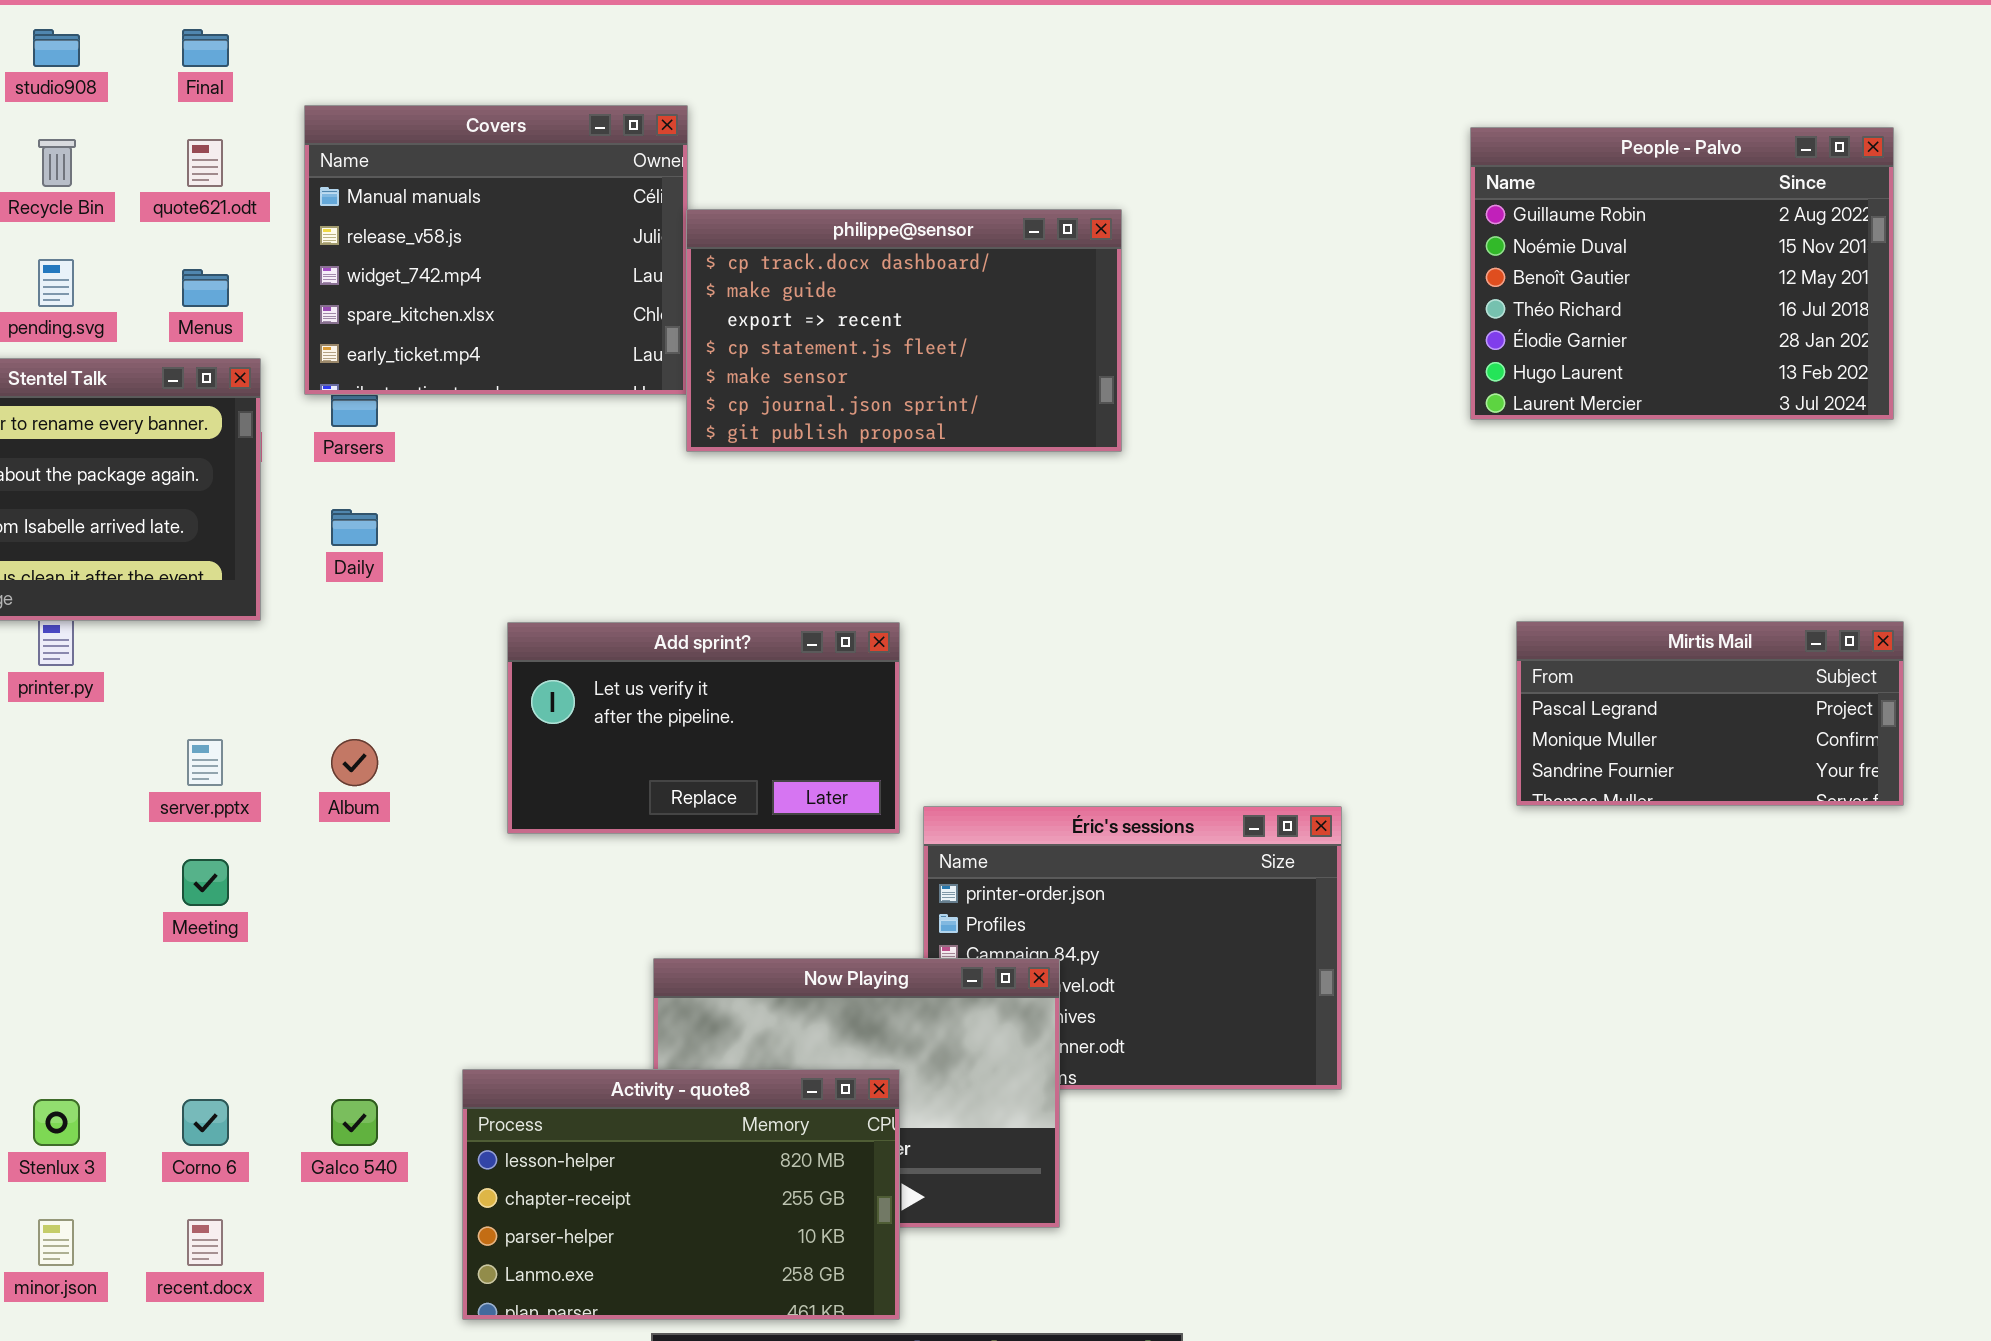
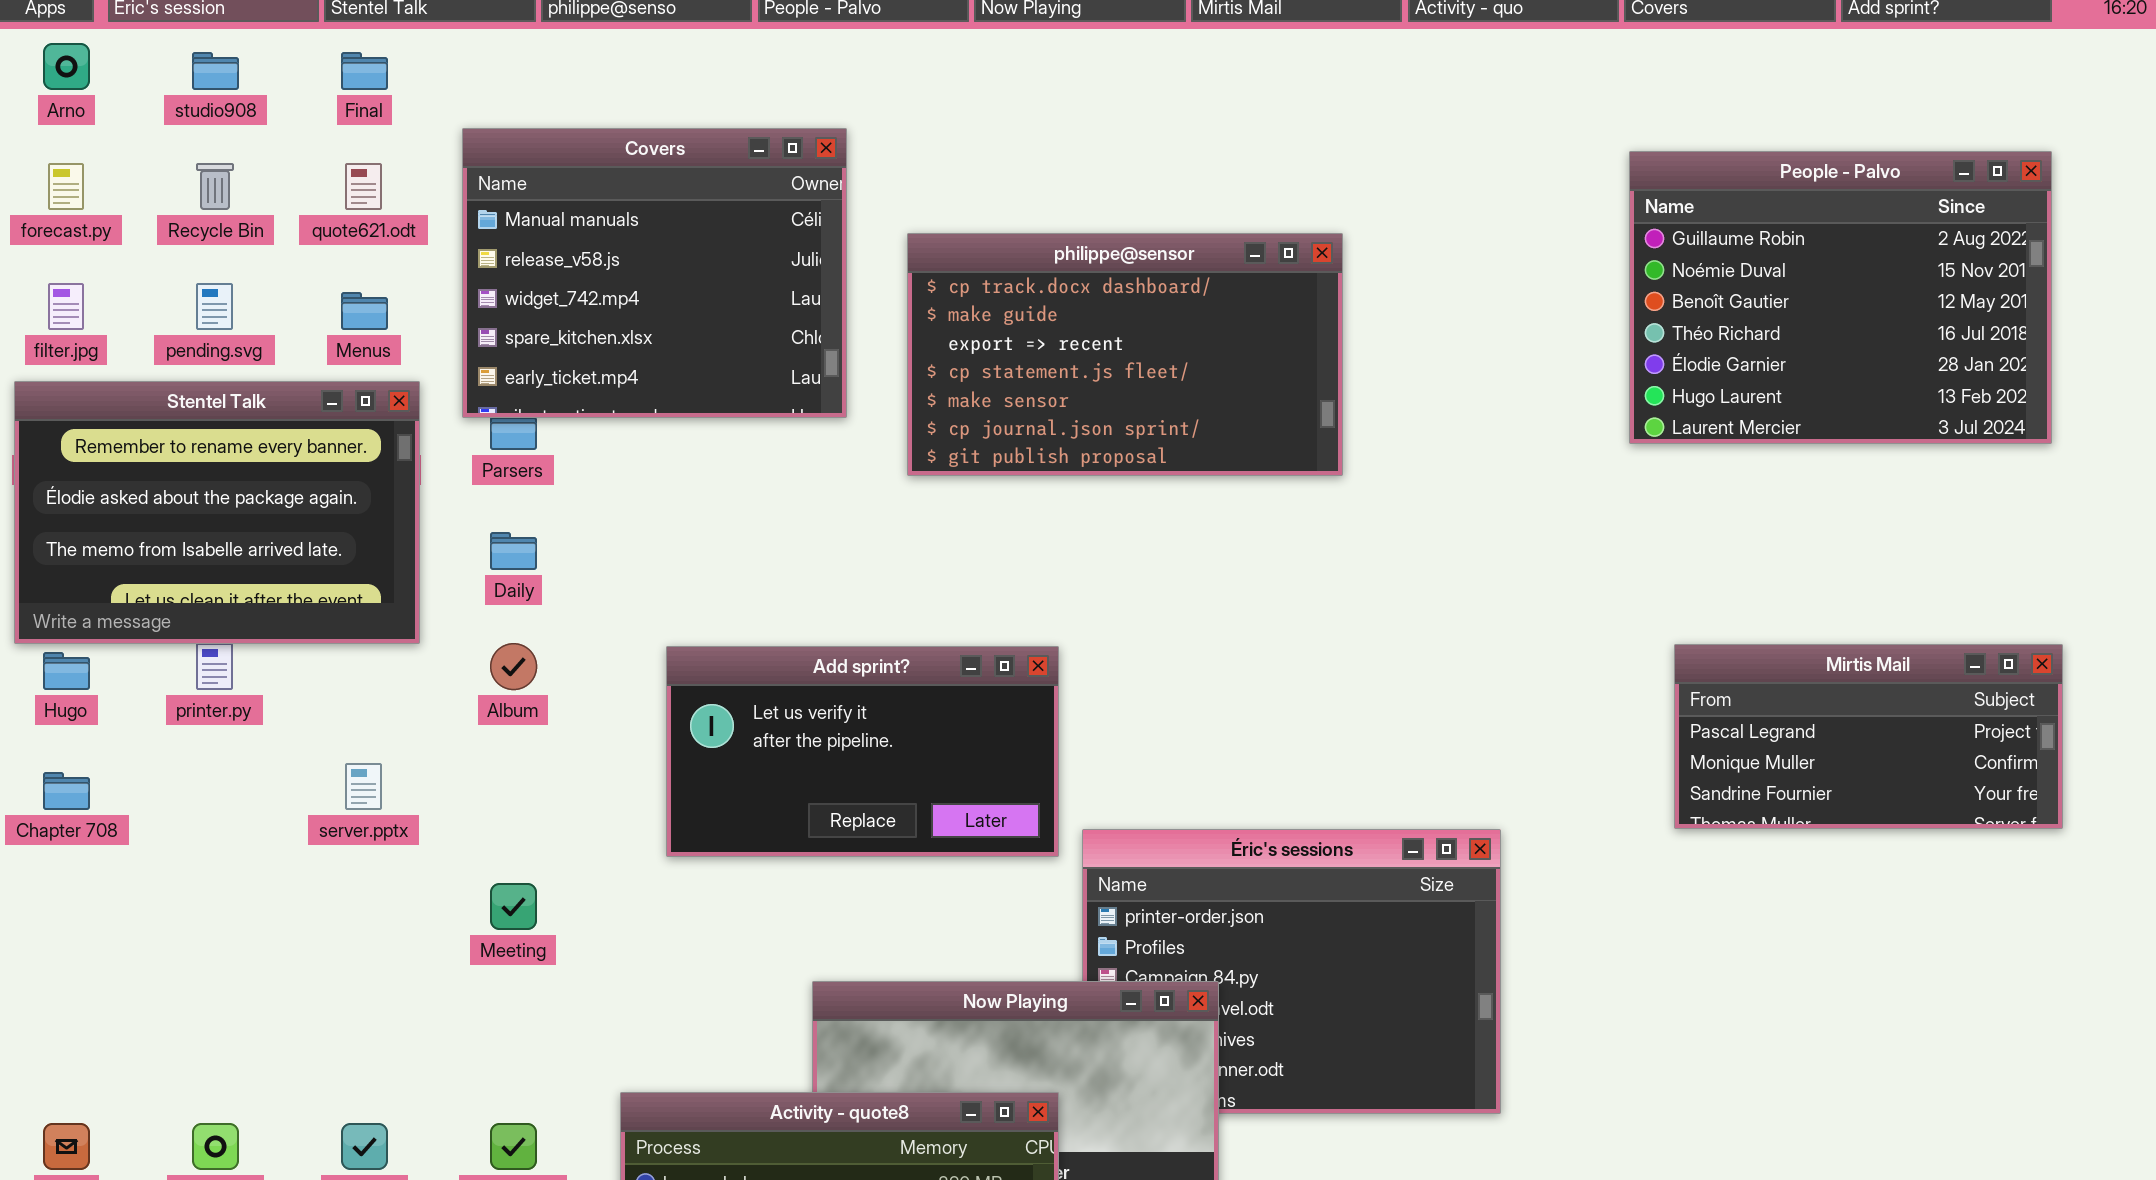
philippe@sensor: [686,209,1122,452] -> [907,233,1343,476], moved
Album: [331,739,378,786] -> [490,643,537,690], moved
Meeting: [182,859,229,906] -> [490,883,537,930], moved

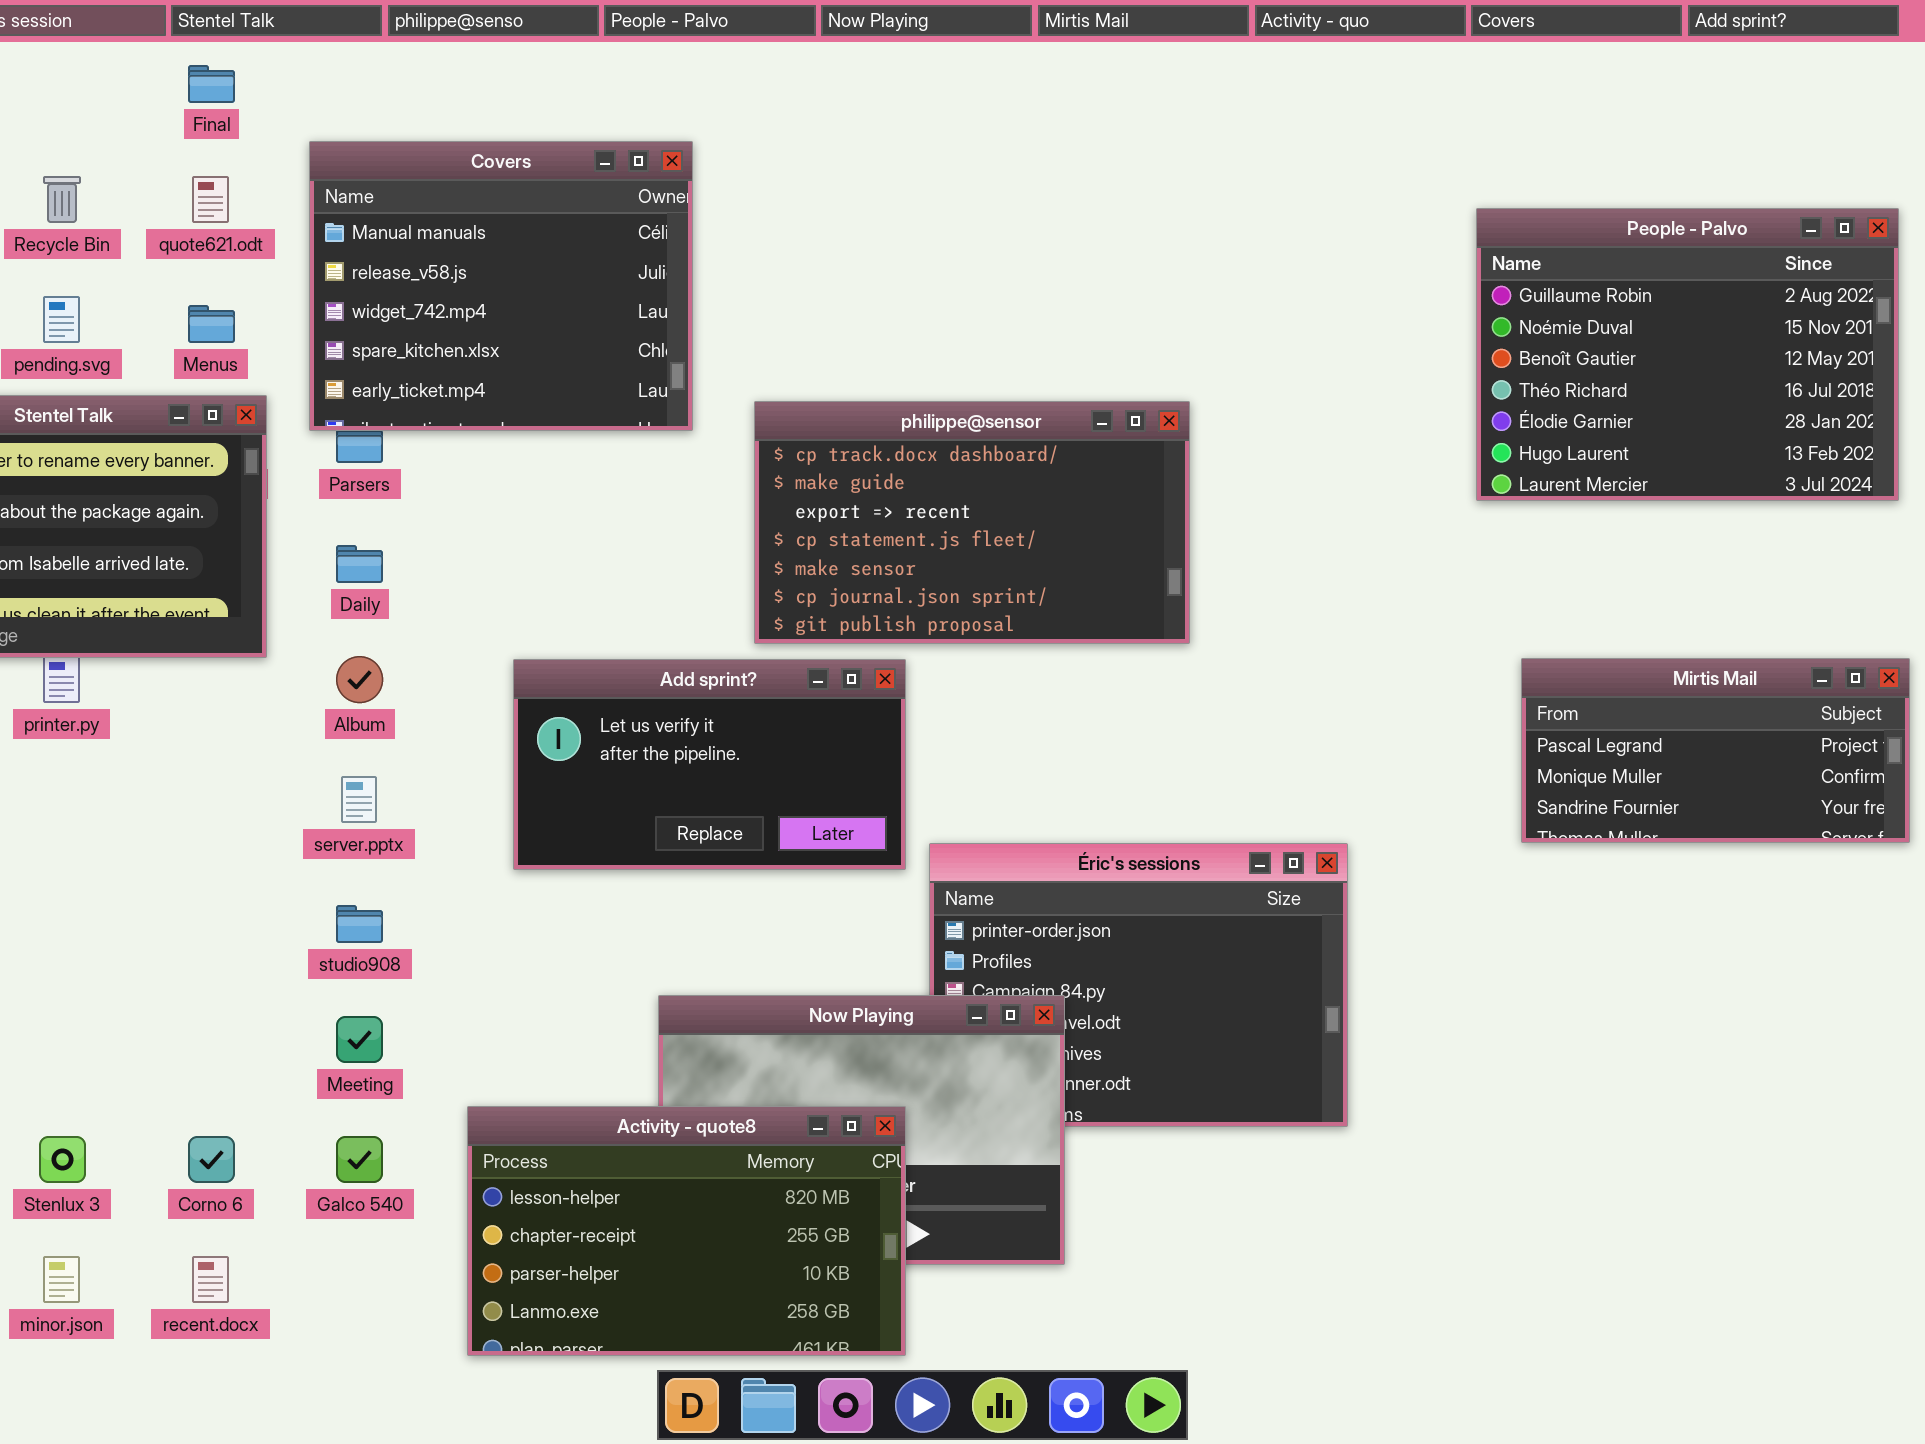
studio908: [192,52,239,90] -> [336,905,383,943], moved
People - Palvo: [1629,151,2052,444] -> [1476,208,1899,501], moved
philippe@sensor: [907,233,1343,476] -> [754,401,1190,644], moved
server.pptx: [345,763,382,810] -> [341,776,377,823], moved
Meeting: [490,883,537,930] -> [336,1016,383,1063], moved

